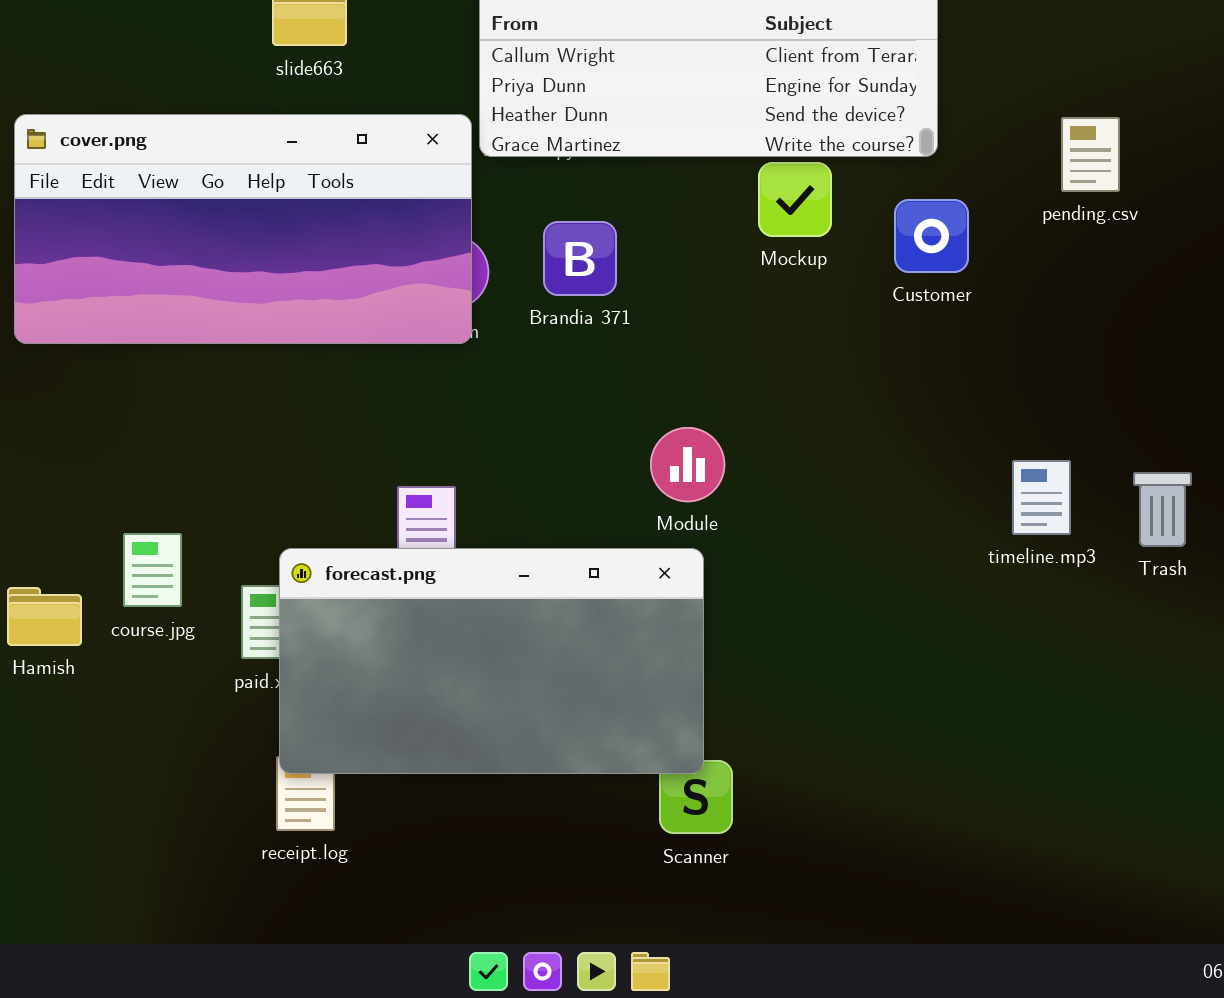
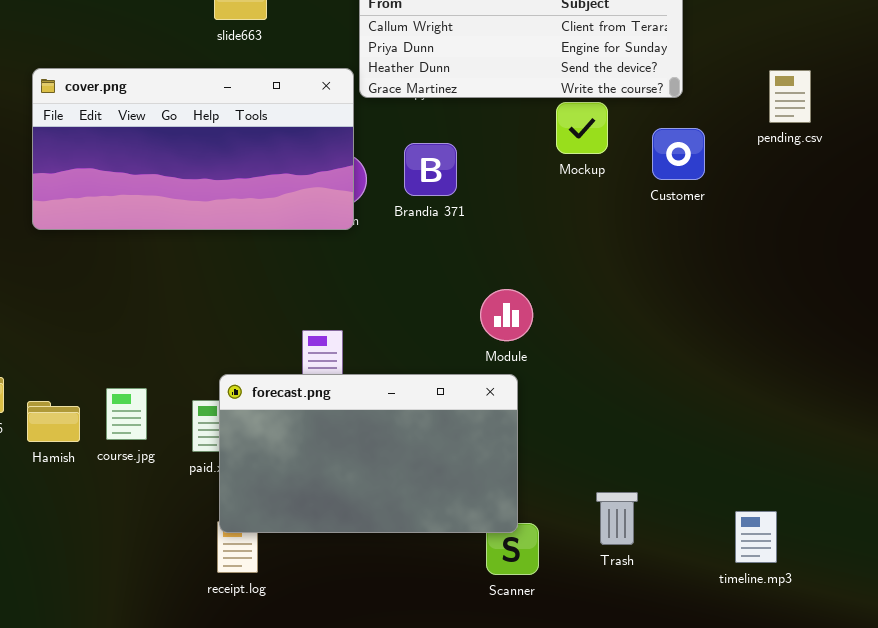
timeline.mp3: [1012,460,1071,535] -> [735,511,777,563], moved
Trash: [1133,472,1192,547] -> [596,492,638,545], moved
course.jpg: [123,533,182,607] -> [106,388,147,440], moved

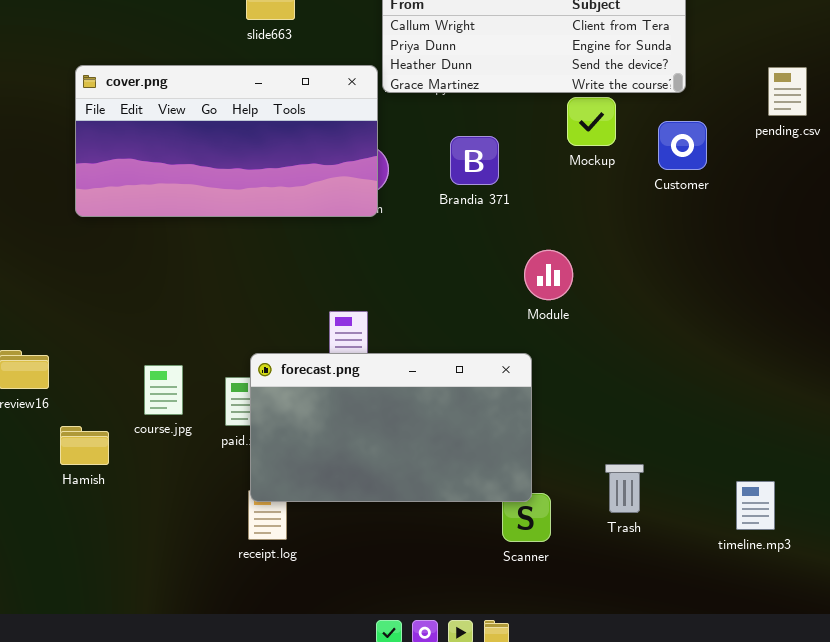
Brandia 371: [404,143,457,196] -> [450,136,499,185], moved
Module: [480,289,533,341] -> [524,250,573,300], moved
Hamish: [27,401,80,442] -> [60,426,109,465], moved

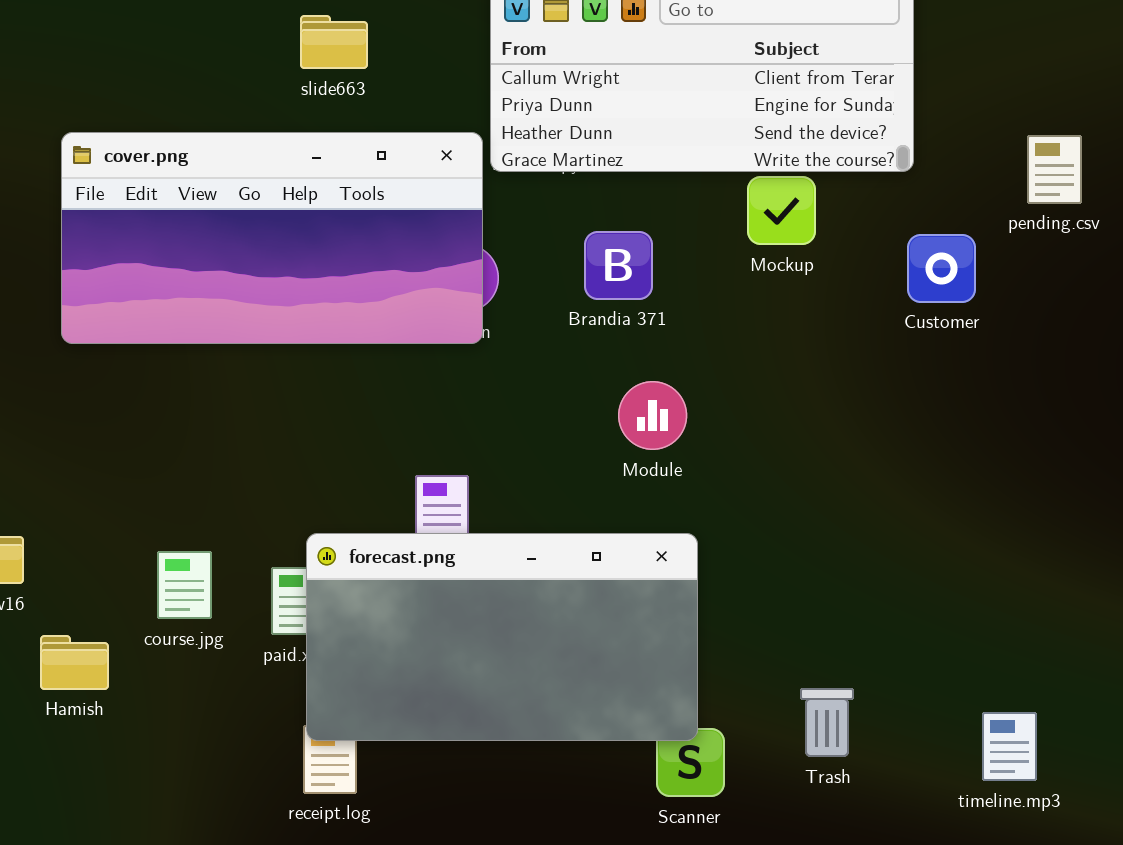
Customer: [658,121,707,170] -> [907,234,976,303], moved
Module: [524,250,573,300] -> [618,381,687,450], moved

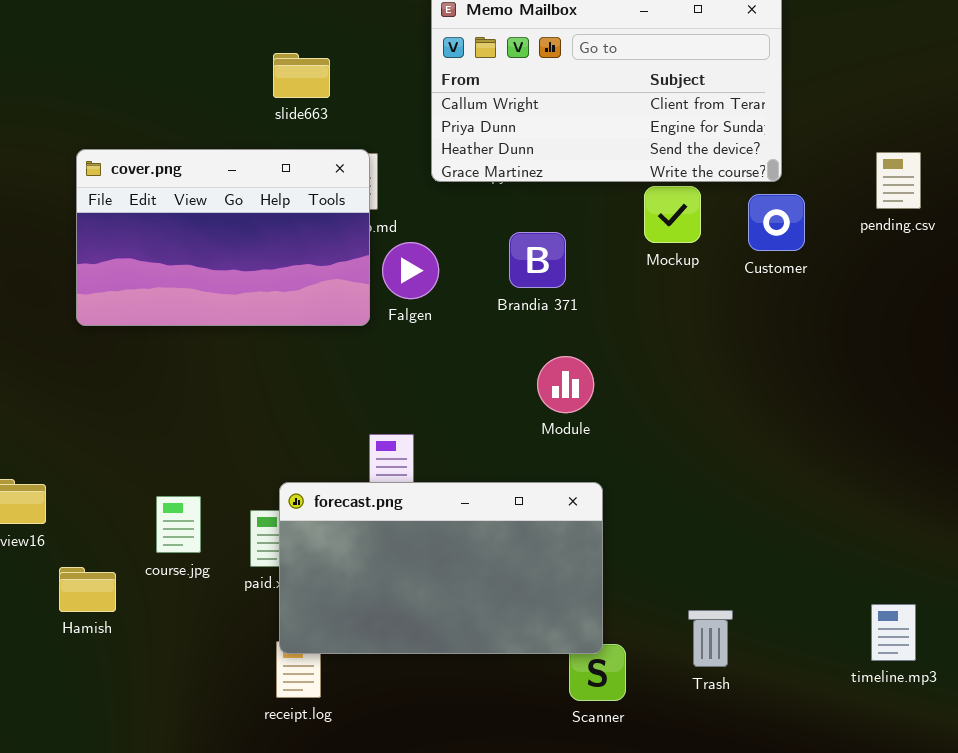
cover.png: [61,132,483,344] -> [76,149,370,326], resized
Customer: [907,234,976,303] -> [748,194,805,251], moved
timeline.mp3: [982,712,1037,781] -> [871,604,916,661], moved

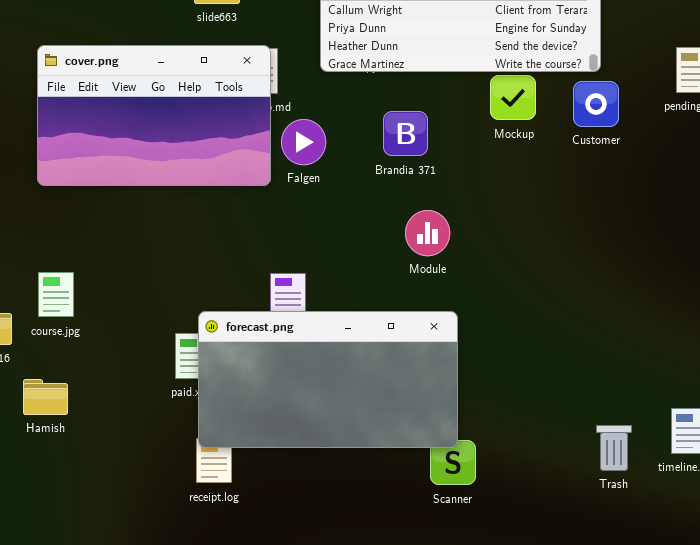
course.jpg: [156,496,201,553] -> [38,272,74,317], moved
Trash: [688,610,733,667] -> [596,425,632,471], moved

